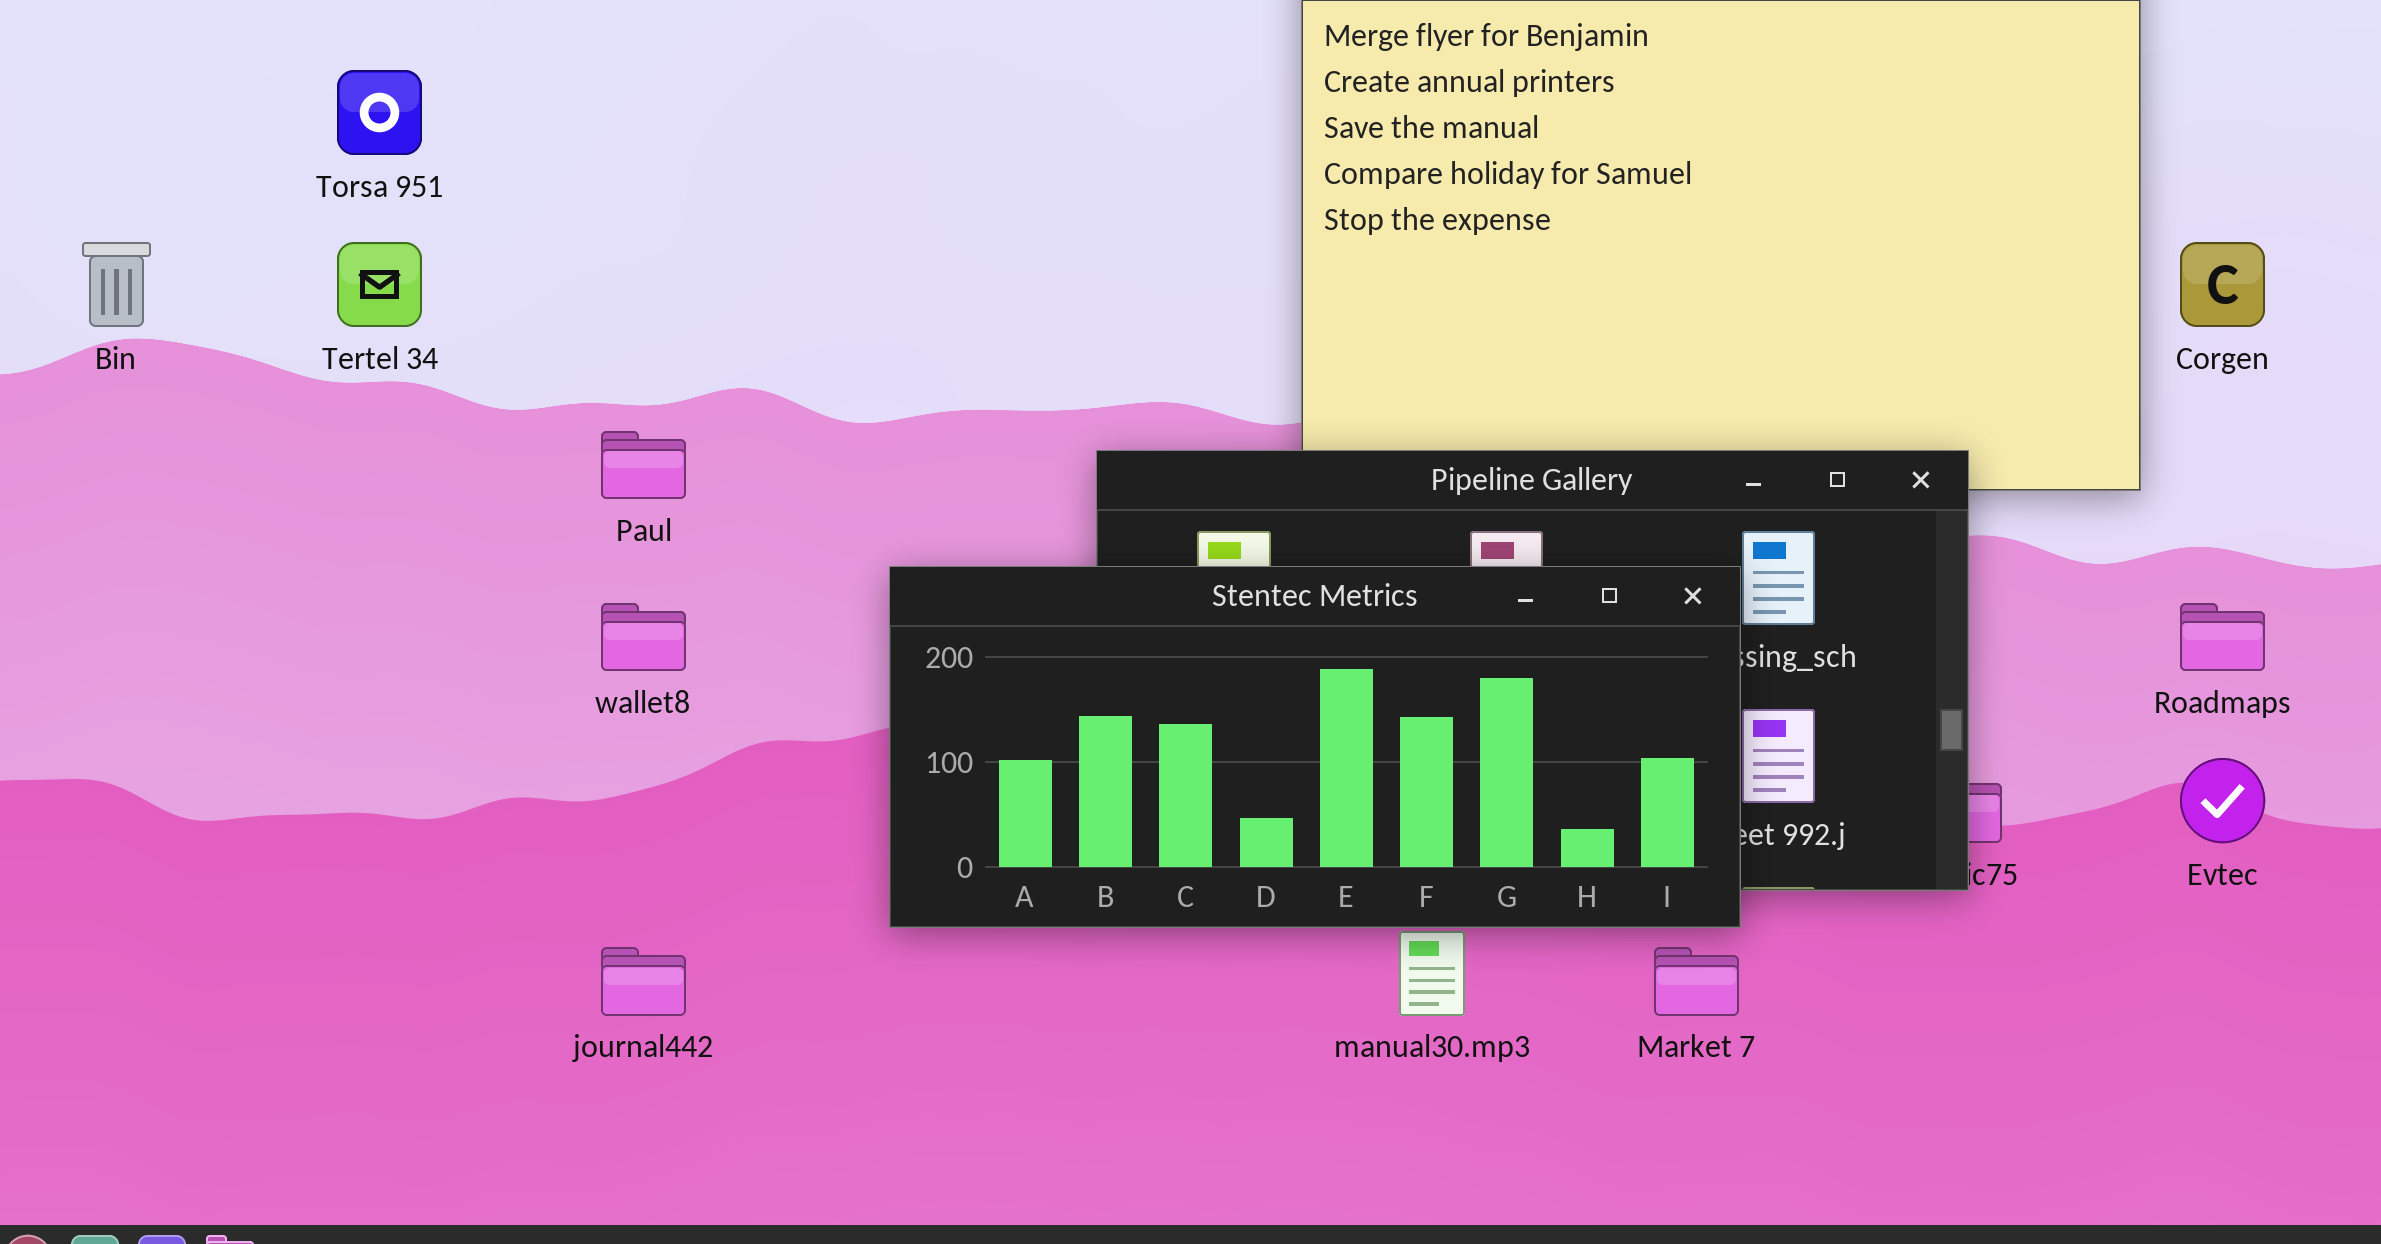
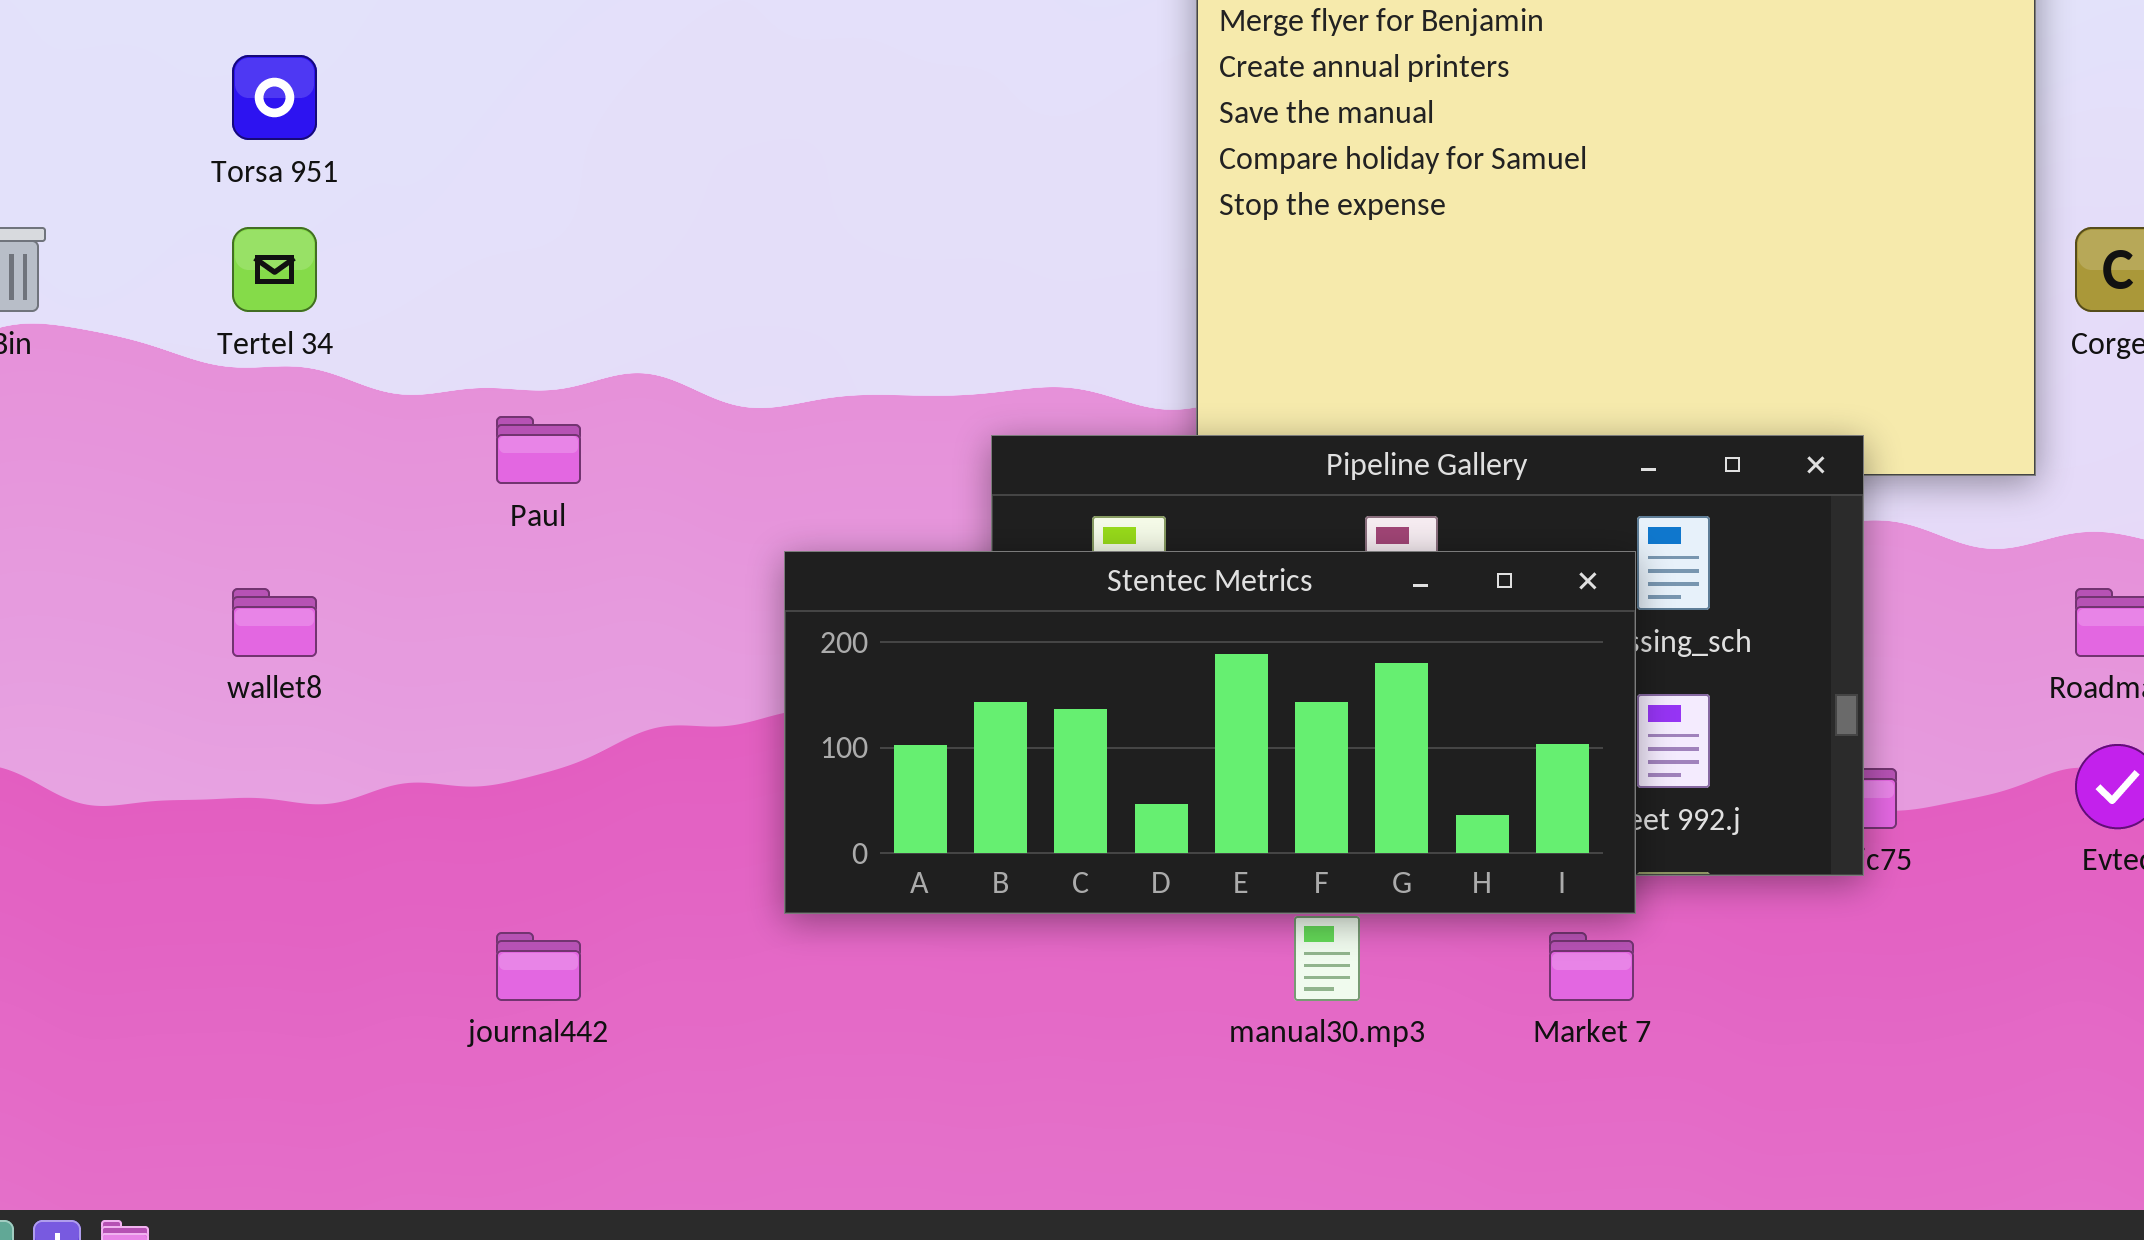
wallet8: [601,603,686,671] -> [232,588,317,657], moved

